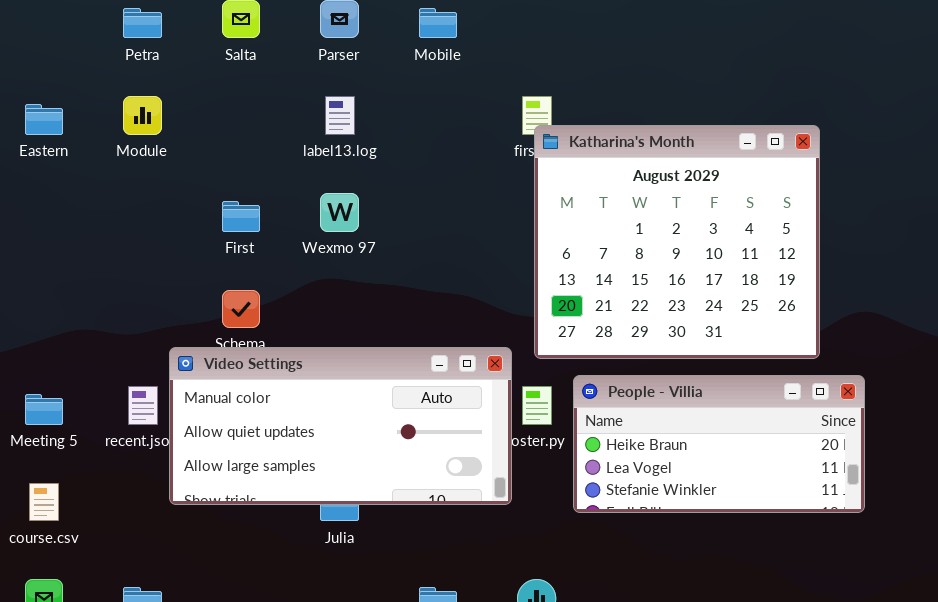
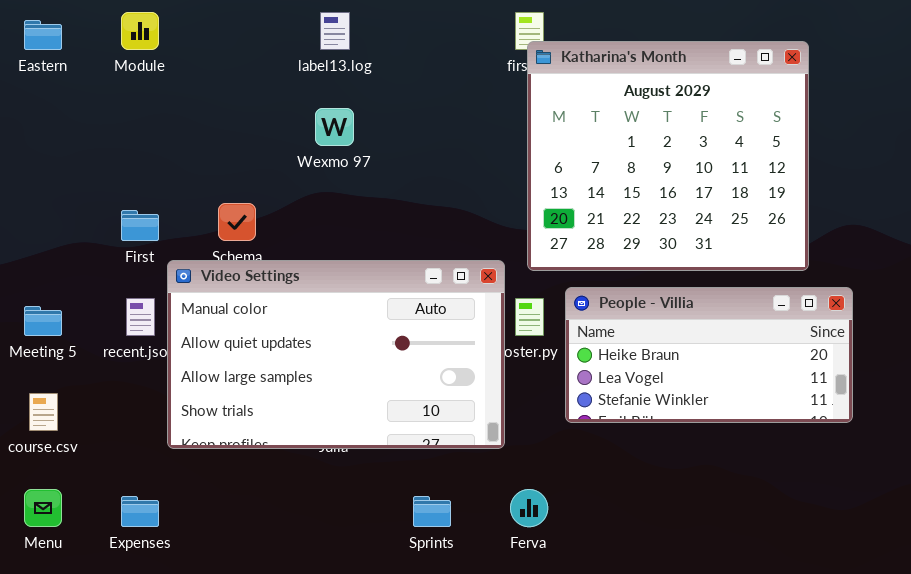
First: [222,201,260,232] -> [121,210,159,241], moved
Video Settings: [169,347,512,505] -> [167,260,505,449], resized

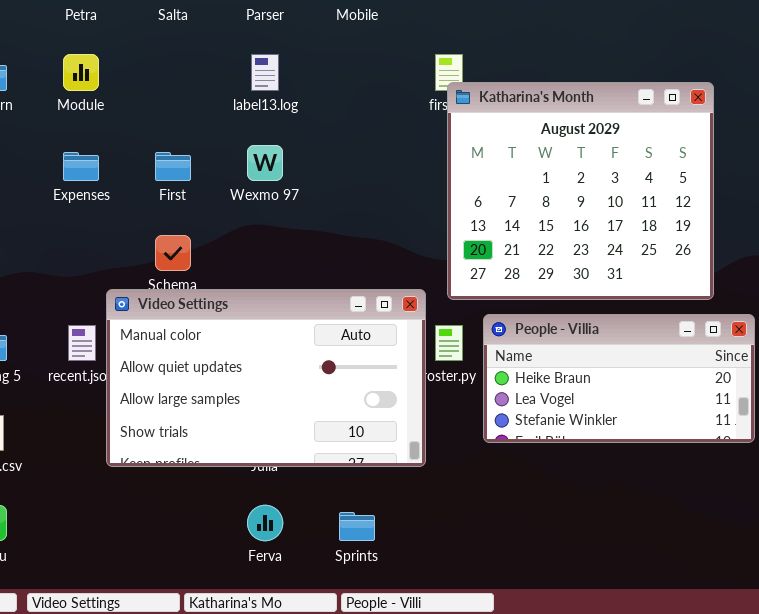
First: [121,210,159,241] -> [155,152,191,181], moved
Ferva: [510,489,548,527] -> [247,505,283,541], moved
Expenses: [121,496,159,527] -> [63,152,99,181], moved

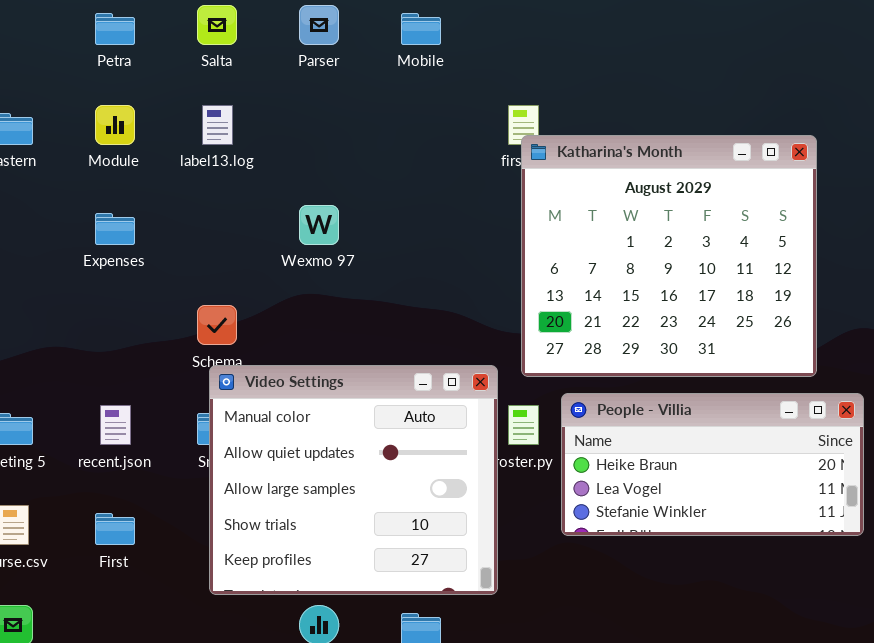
label13.log: [251,54,279,91] -> [202,105,233,145], moved
First: [155,152,191,181] -> [95,513,135,545], moved
Video Settings: [106,289,426,467] -> [209,365,498,595], resized

